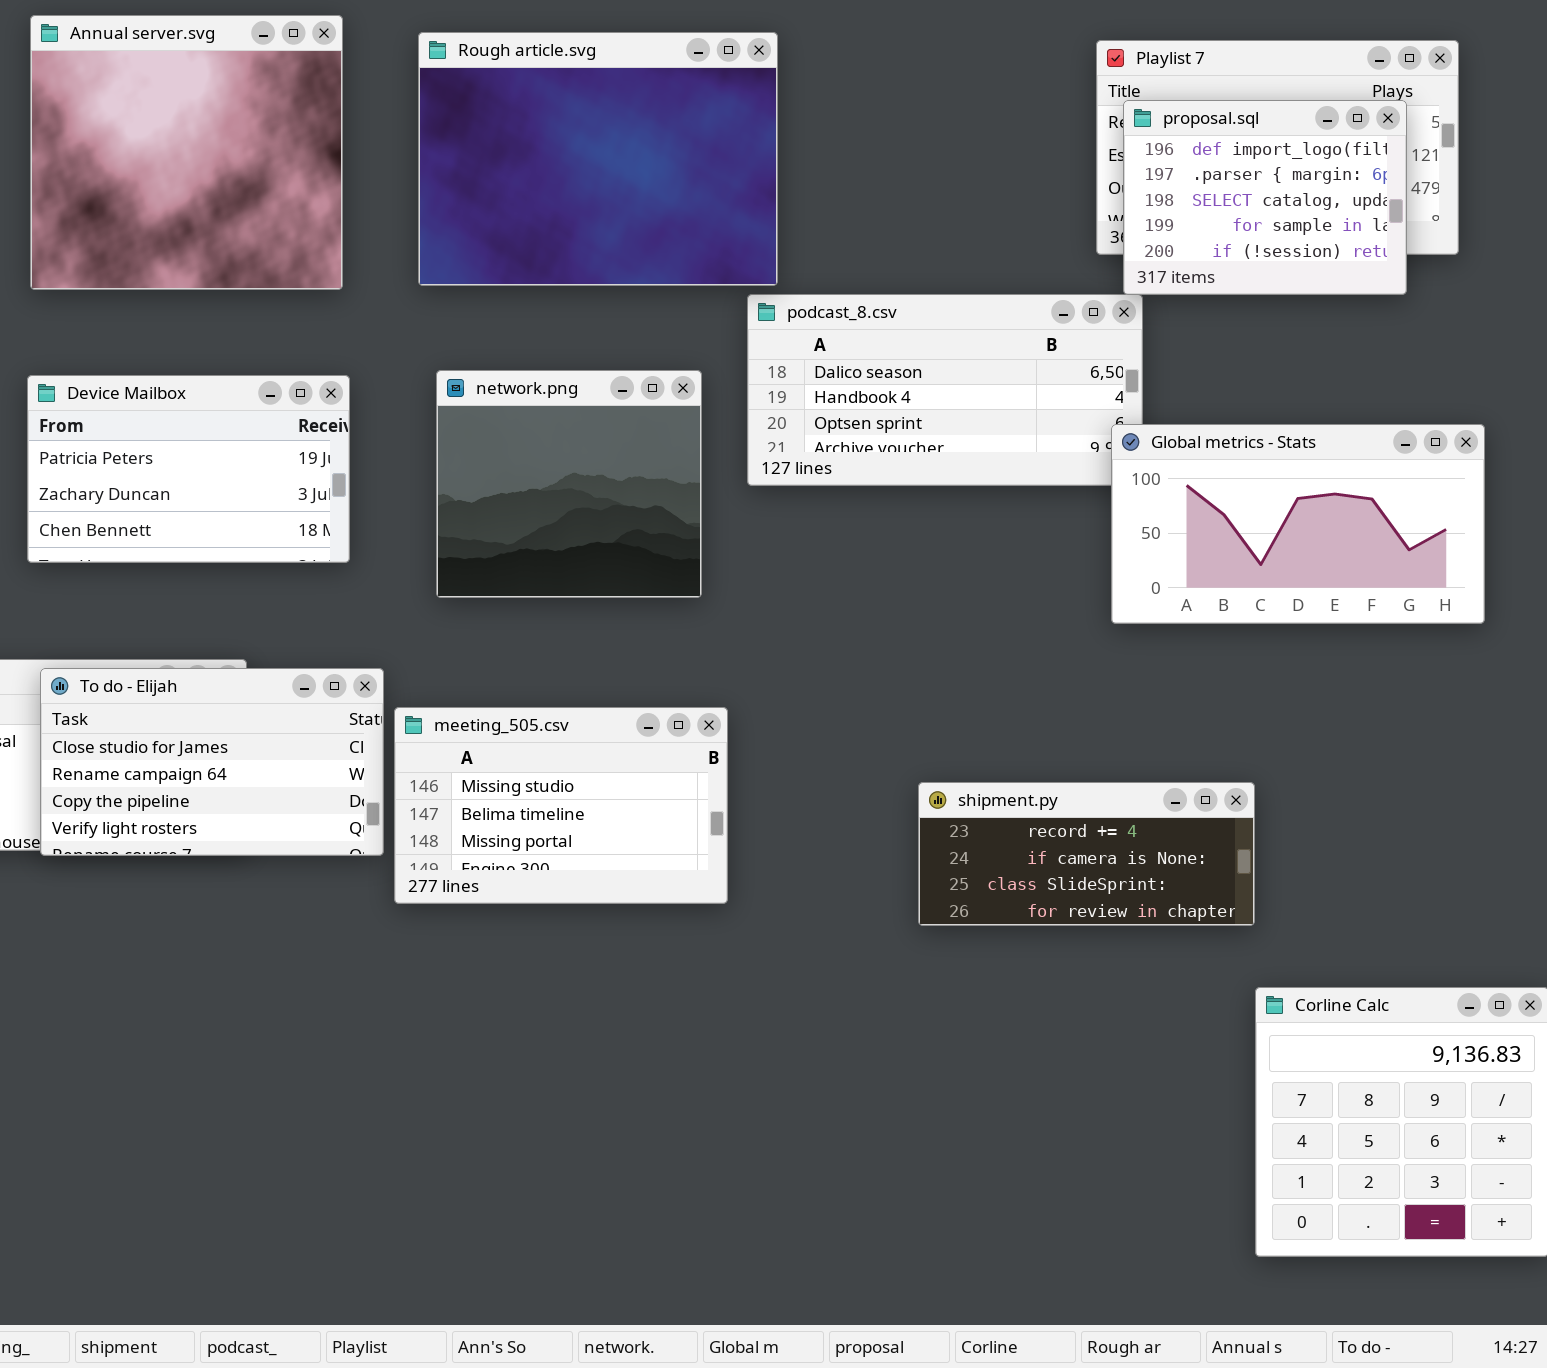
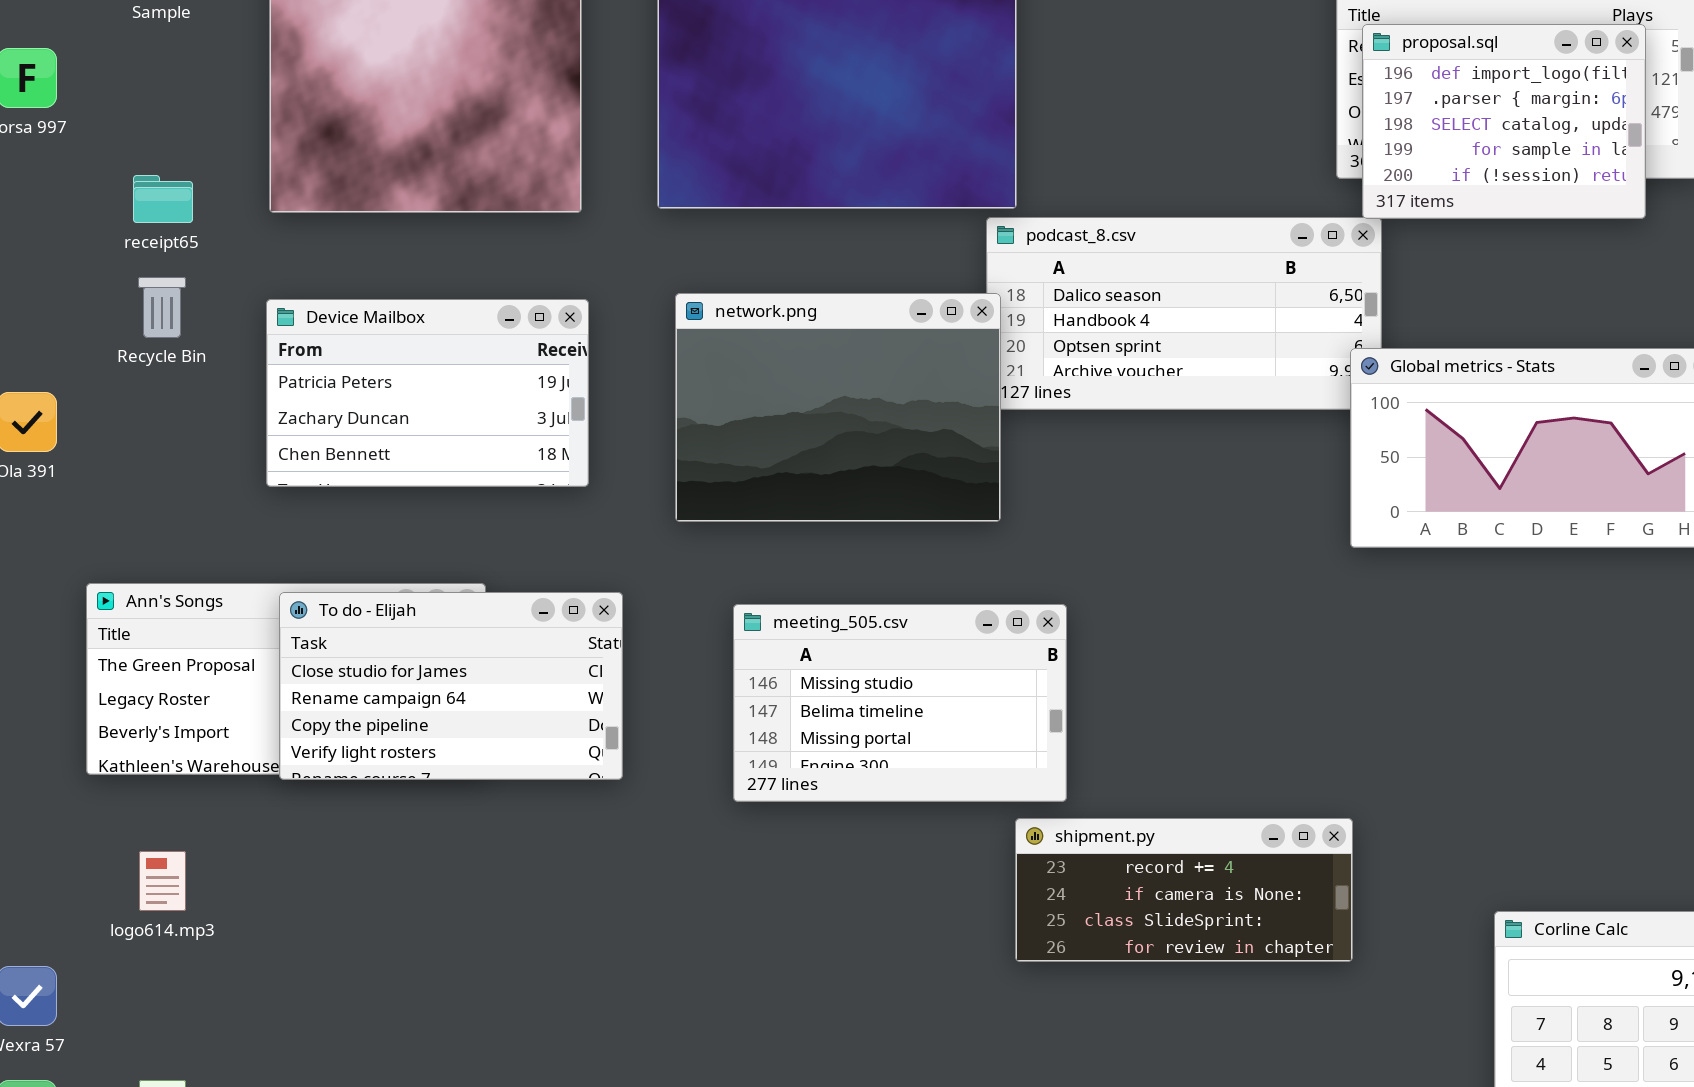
network.png: [436,370,702,598] -> [675,293,1001,522], resized
meeting_505.csv: [394,707,728,904] -> [733,604,1067,802], moved
shipment.py: [918,782,1255,926] -> [1015,818,1353,962], moved

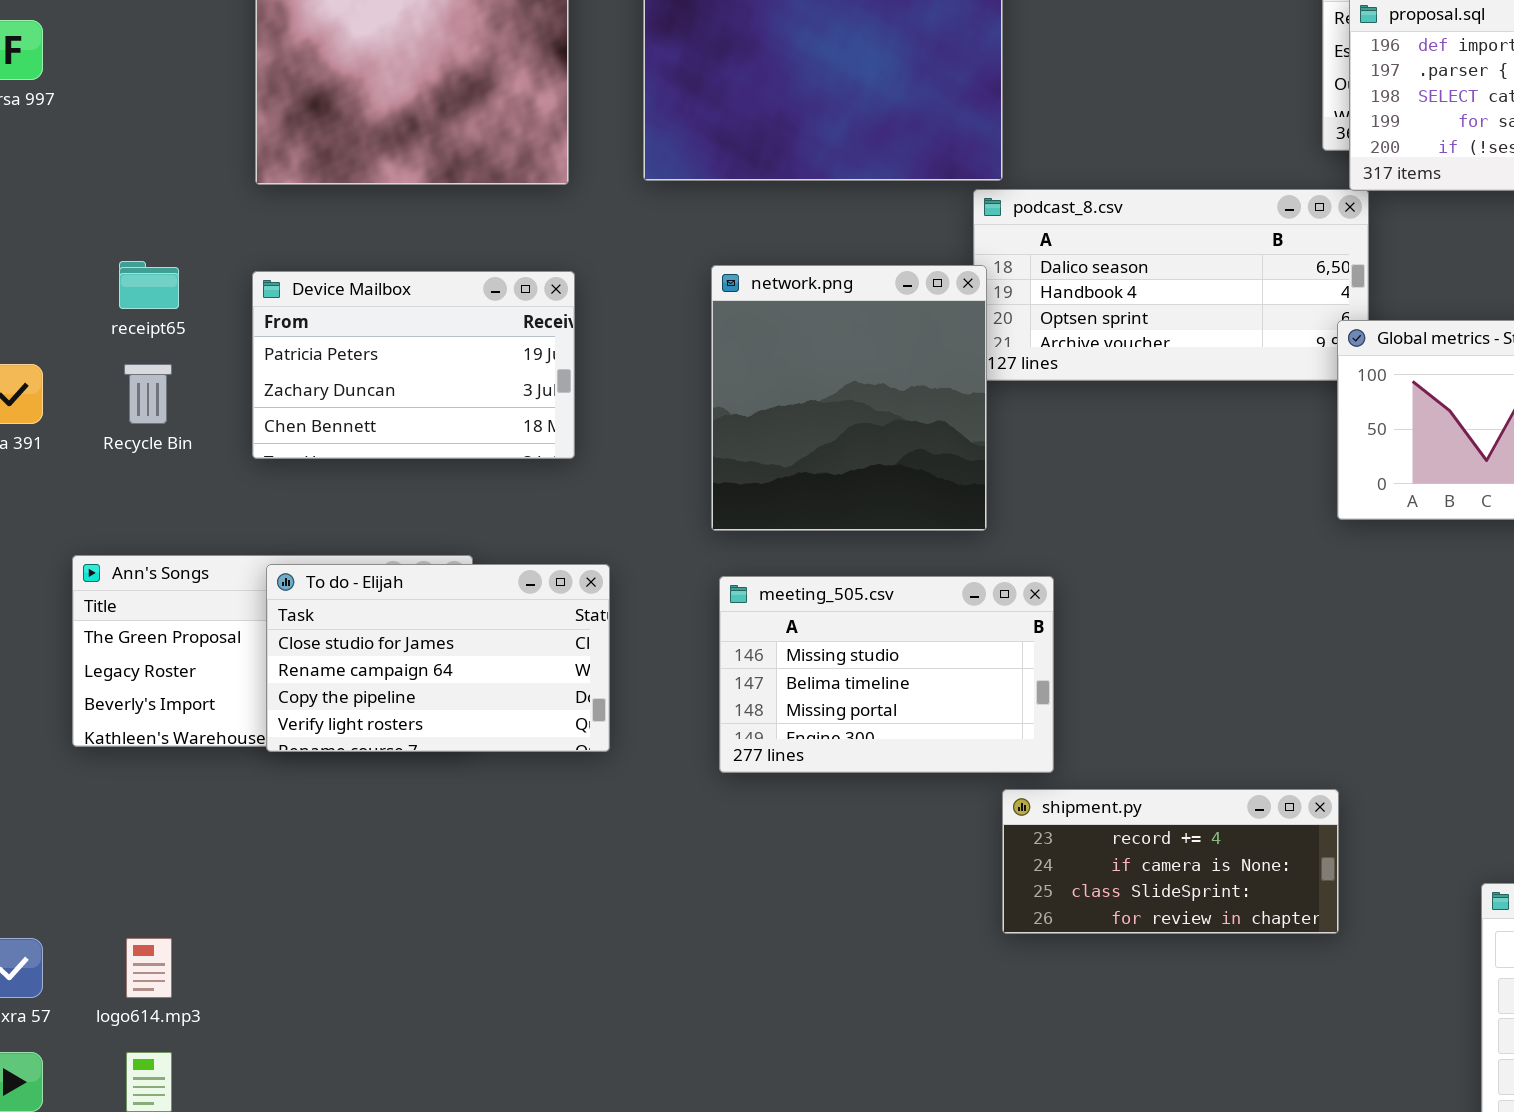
receipt65: [133,175,193,223] -> [119,261,179,309], moved
Recycle Bin: [138,277,186,338] -> [124,364,172,424], moved
network.png: [675,293,1001,522] -> [711,265,987,531], resized
logo614.mp3: [139,851,186,911] -> [126,938,172,998], moved

